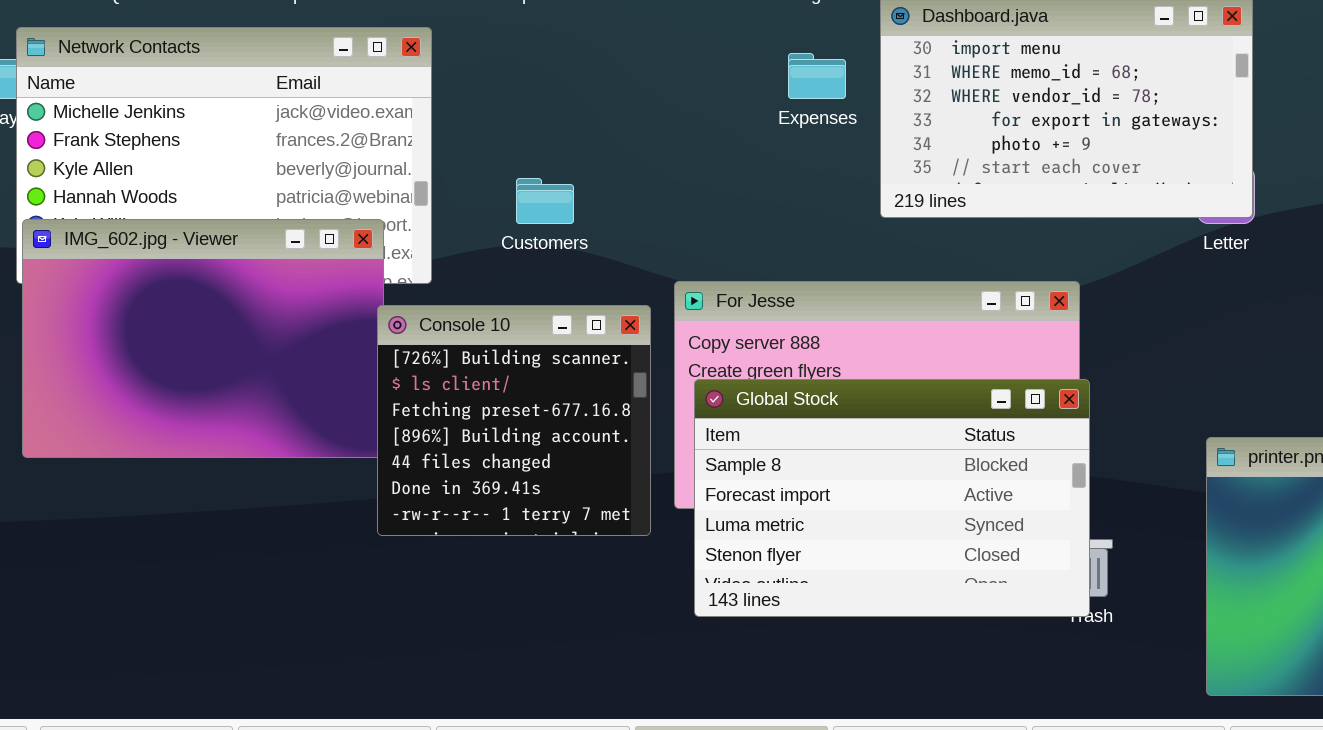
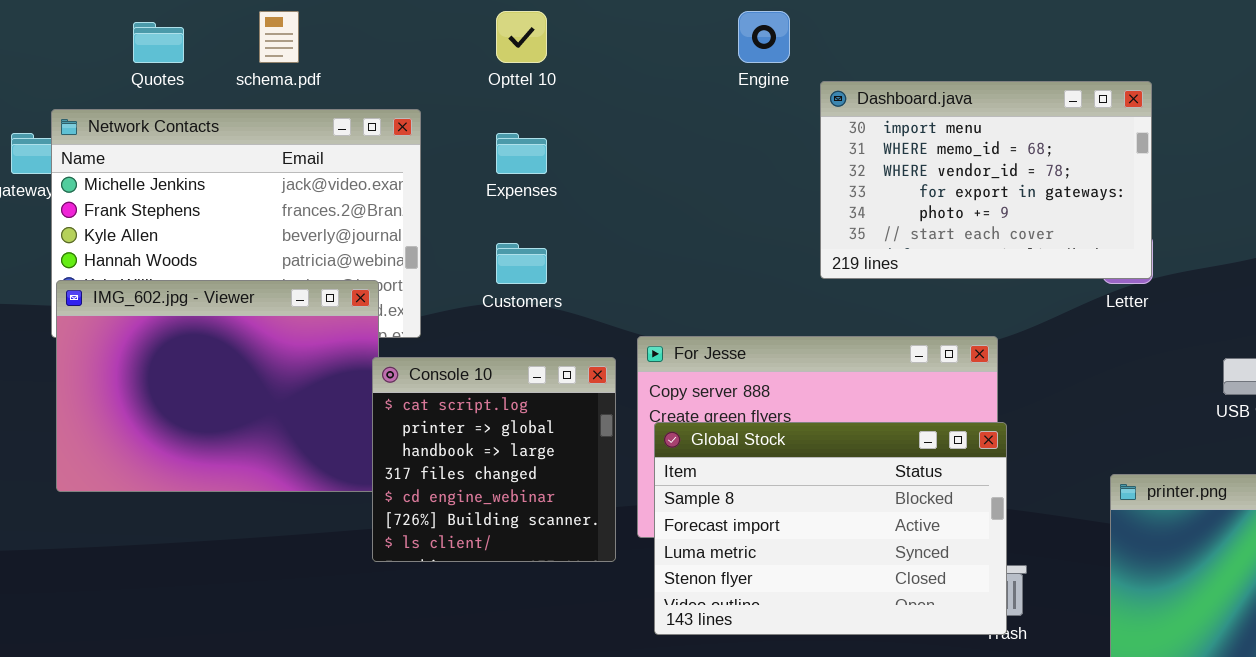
Expenses: [788,53,846,99] -> [496,133,547,174], moved
Console 10: [377,305,651,536] -> [372,357,616,562], scrolled up 5 rows

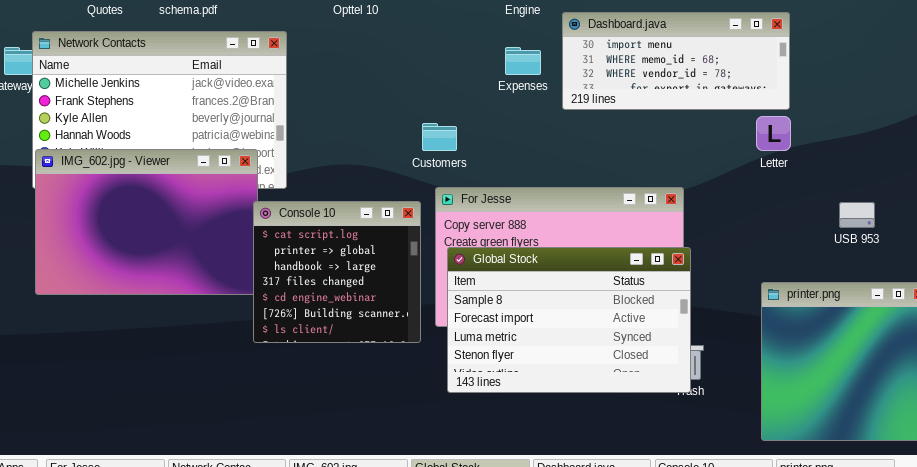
Dashboard.java: [820,81,1152,279] -> [562,12,790,110], resized
Expenses: [496,133,547,174] -> [505,47,541,75], moved
Customers: [496,243,547,284] -> [422,123,457,151], moved

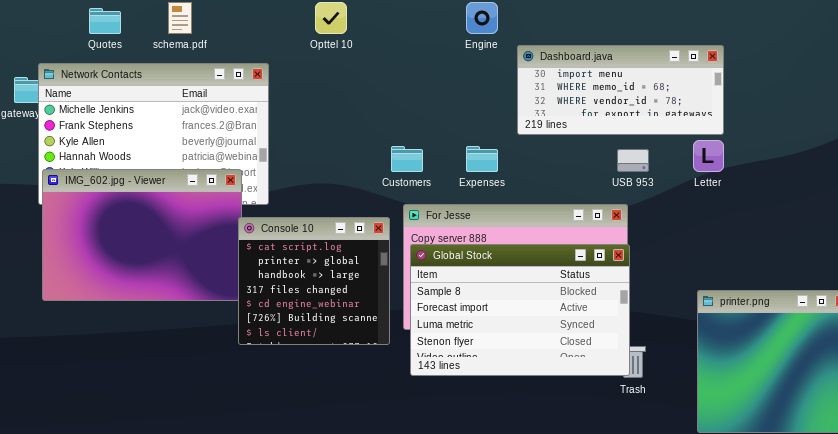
Expenses: [505,47,541,75] -> [466,146,498,172], moved
USB 953: [839,202,875,228] -> [617,149,649,172], moved
Global Stock: [447,247,691,393] -> [410,244,630,376], moved

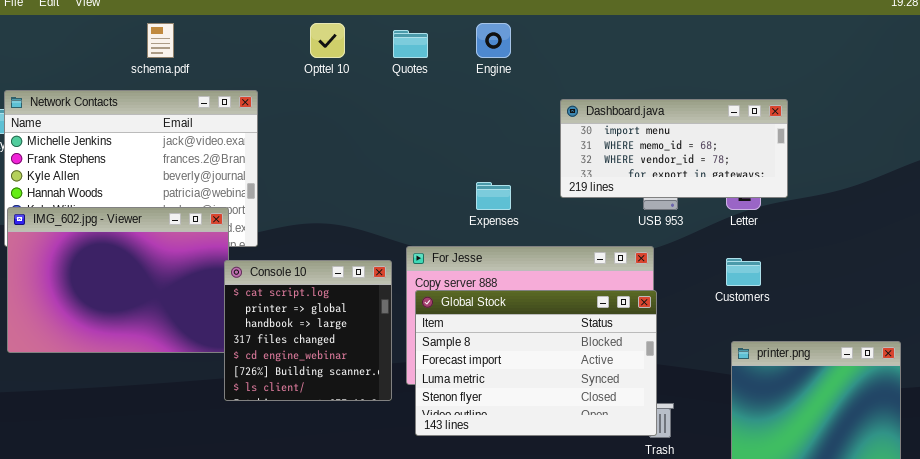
Quotes: [89,8,121,34] -> [393,30,428,58], moved
Dashboard.java: [517,45,724,135] -> [560,99,788,198], moved
Customers: [391,146,423,172] -> [726,258,761,286], moved

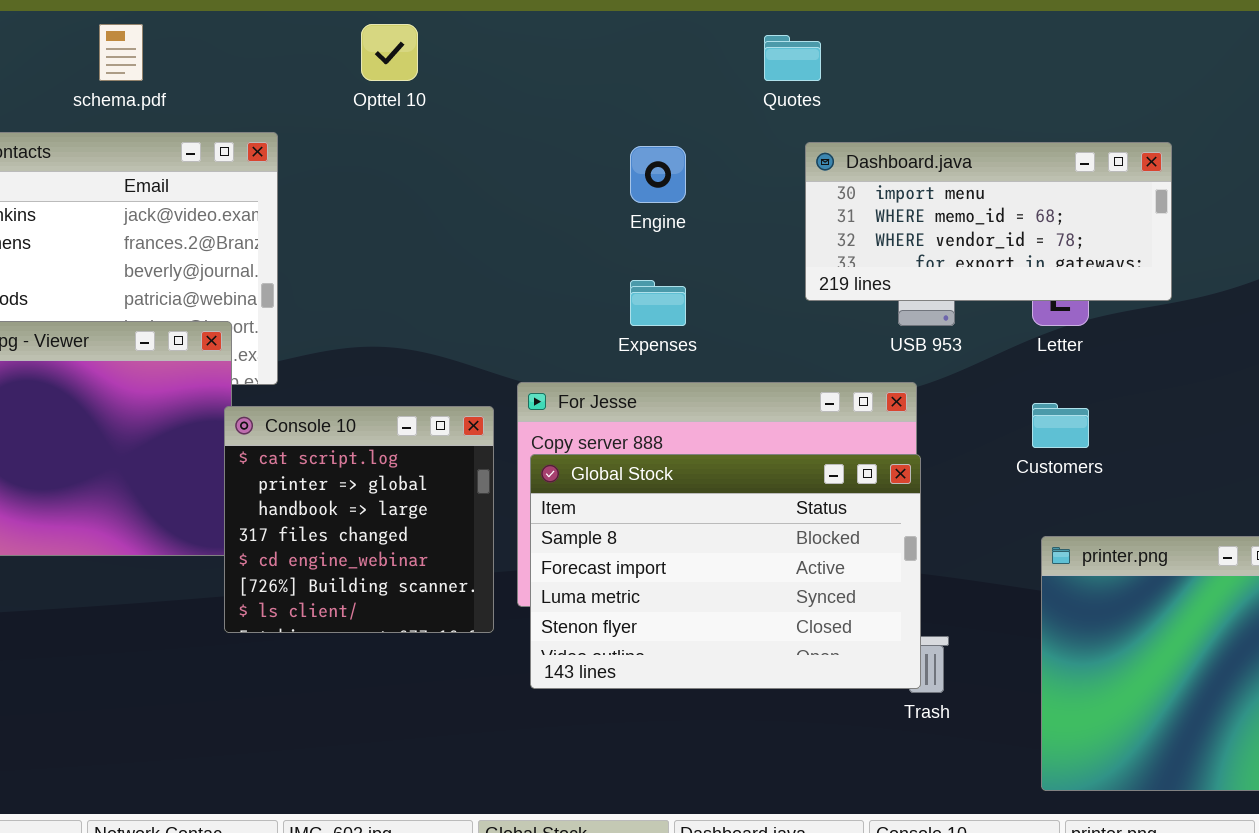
Engine: [476,23,511,58] -> [630,146,686,203], moved
Quotes: [393,30,428,58] -> [764,35,821,81], moved
Dashboard.java: [560,99,788,198] -> [805,142,1172,301], moved

